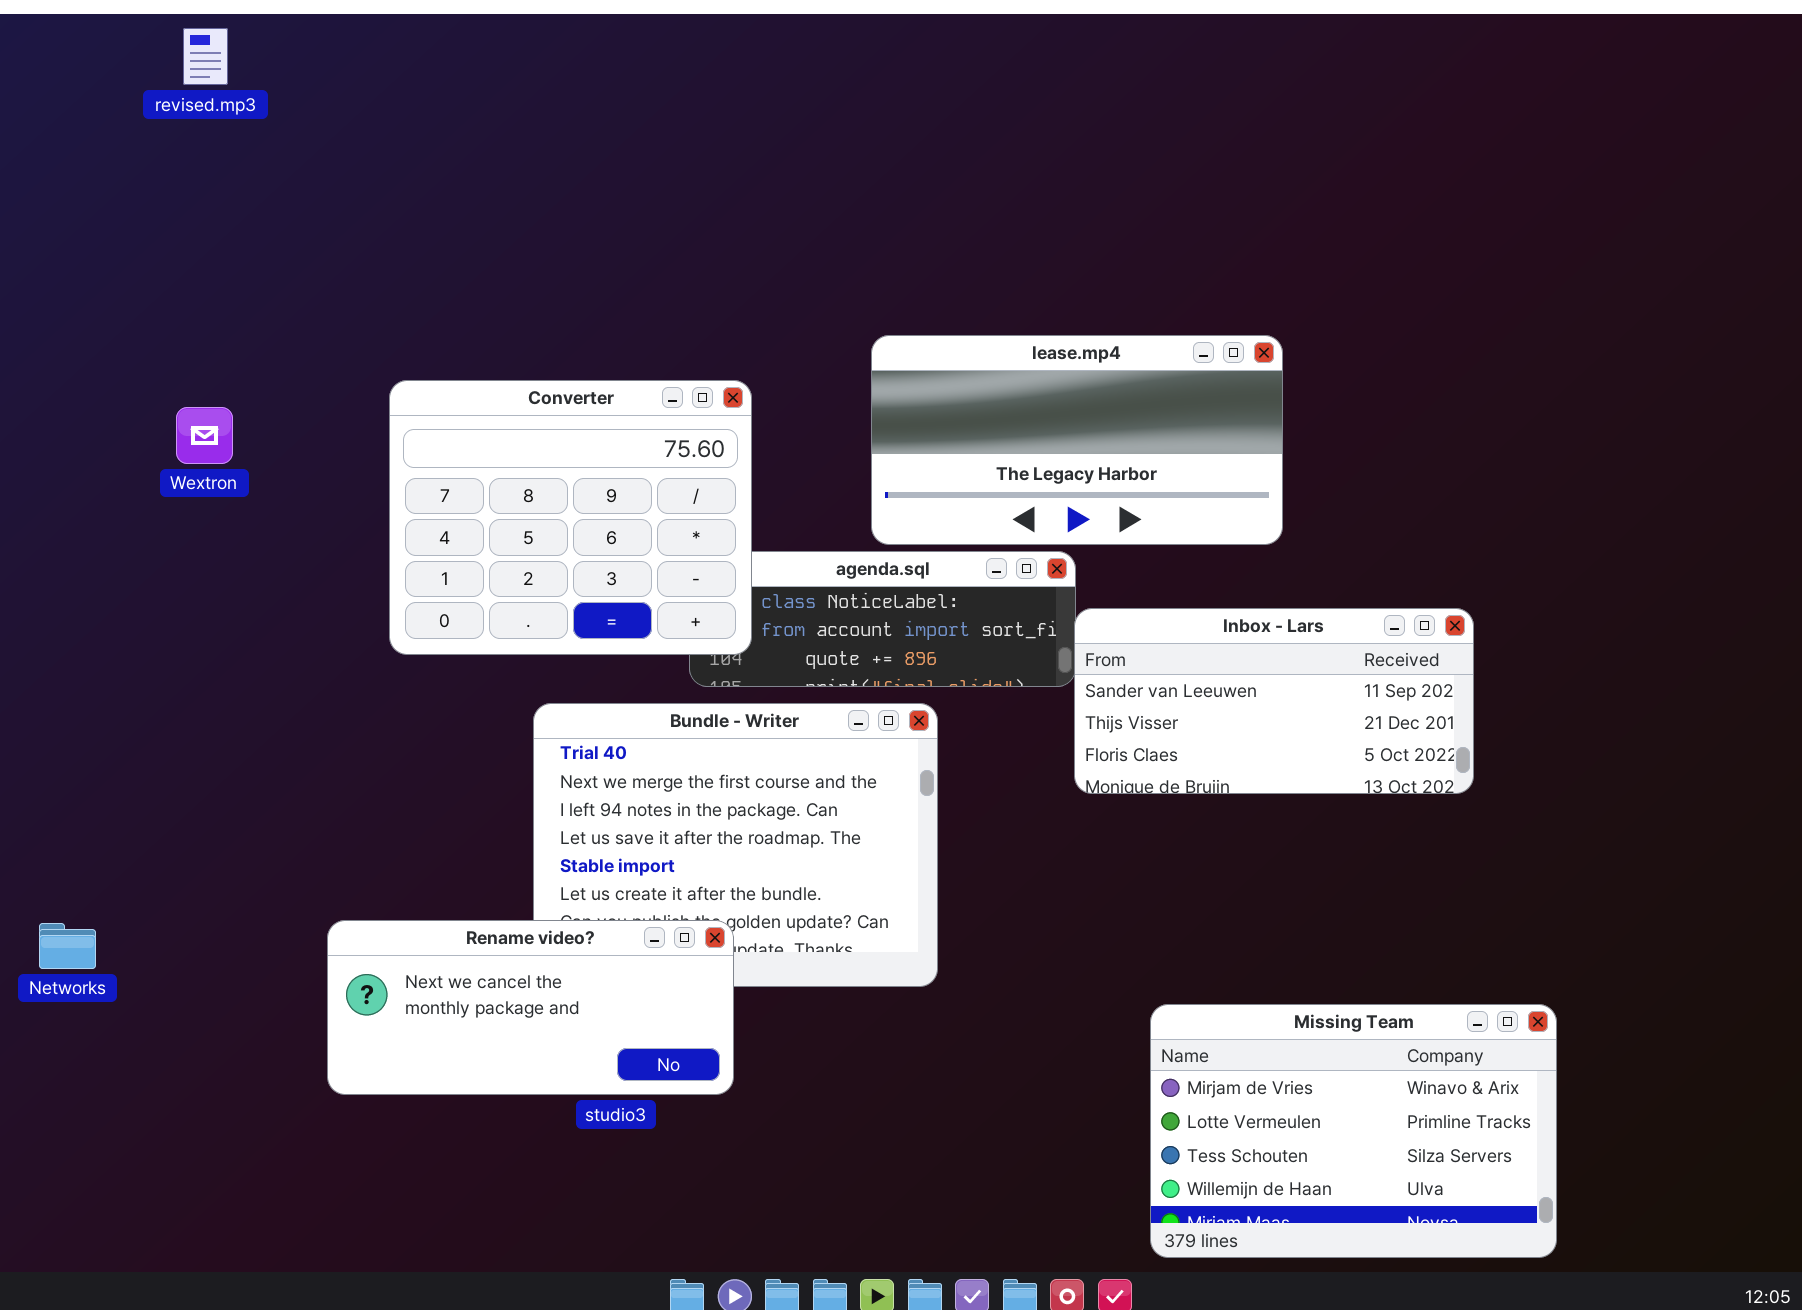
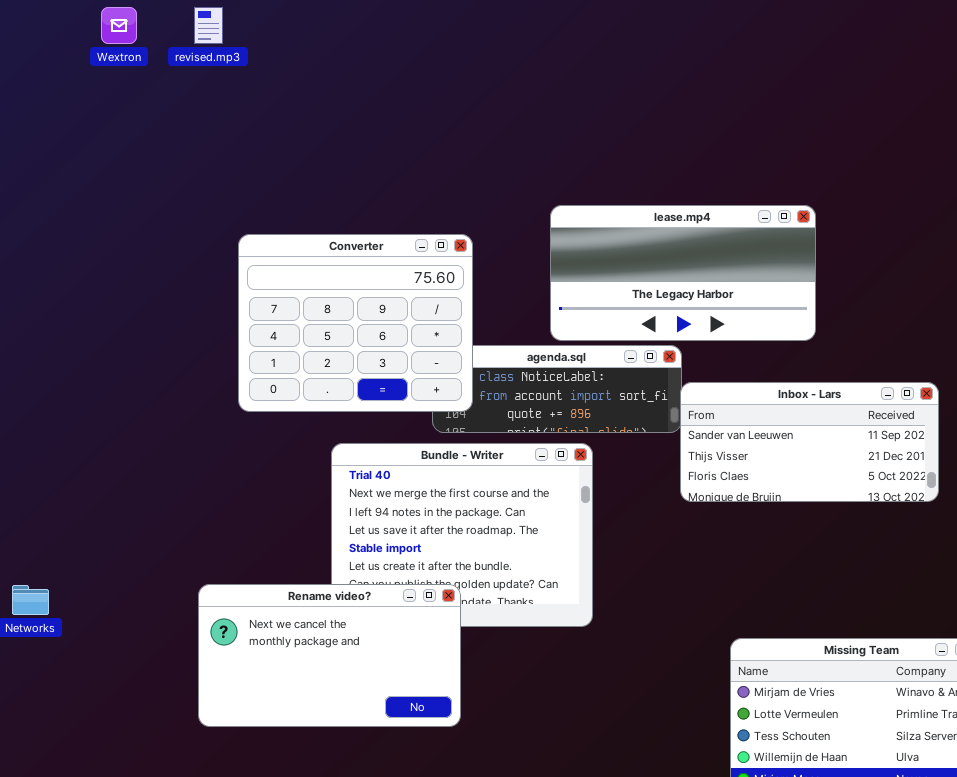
revised.mp3: [183,28,228,85] -> [194,7,223,44], moved
Wextron: [176,407,233,464] -> [101,7,137,44], moved
Rename video?: [327,920,734,1095] -> [198,584,461,727], resized

